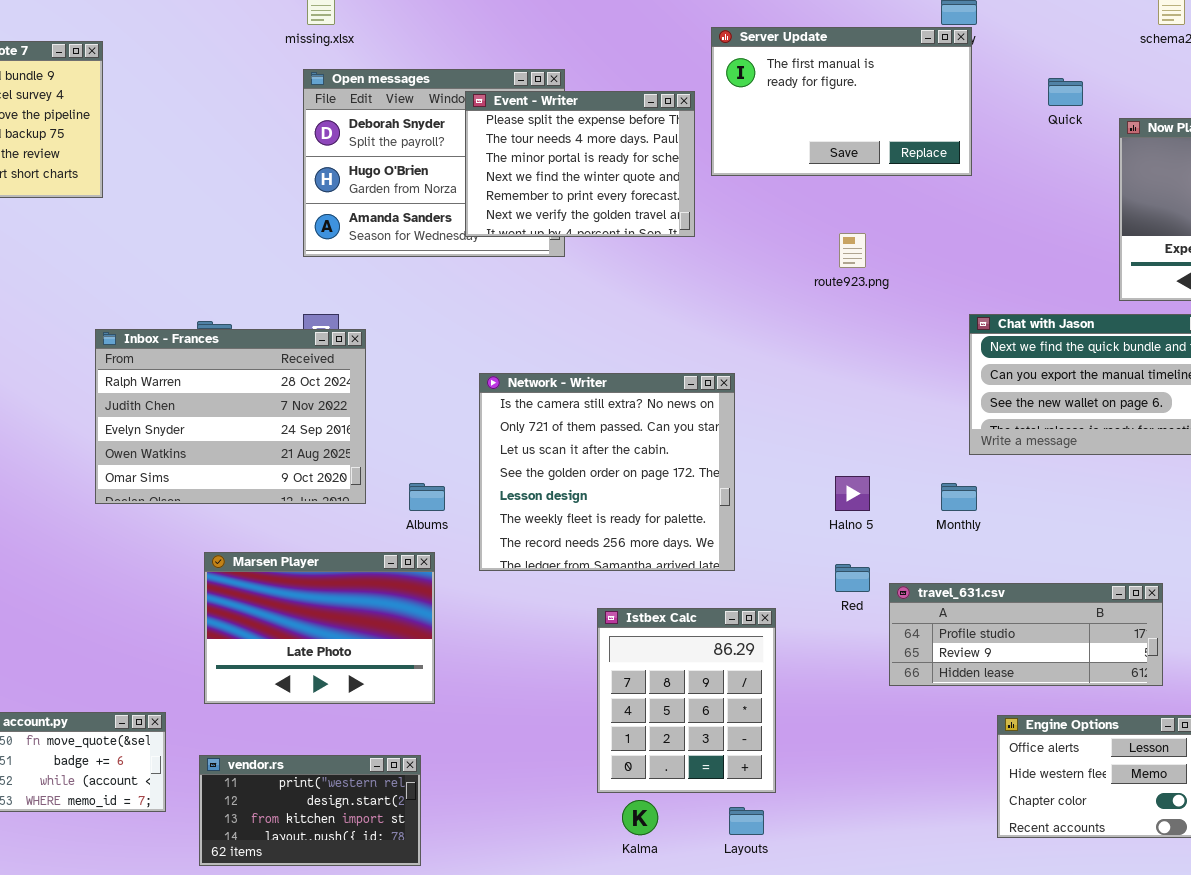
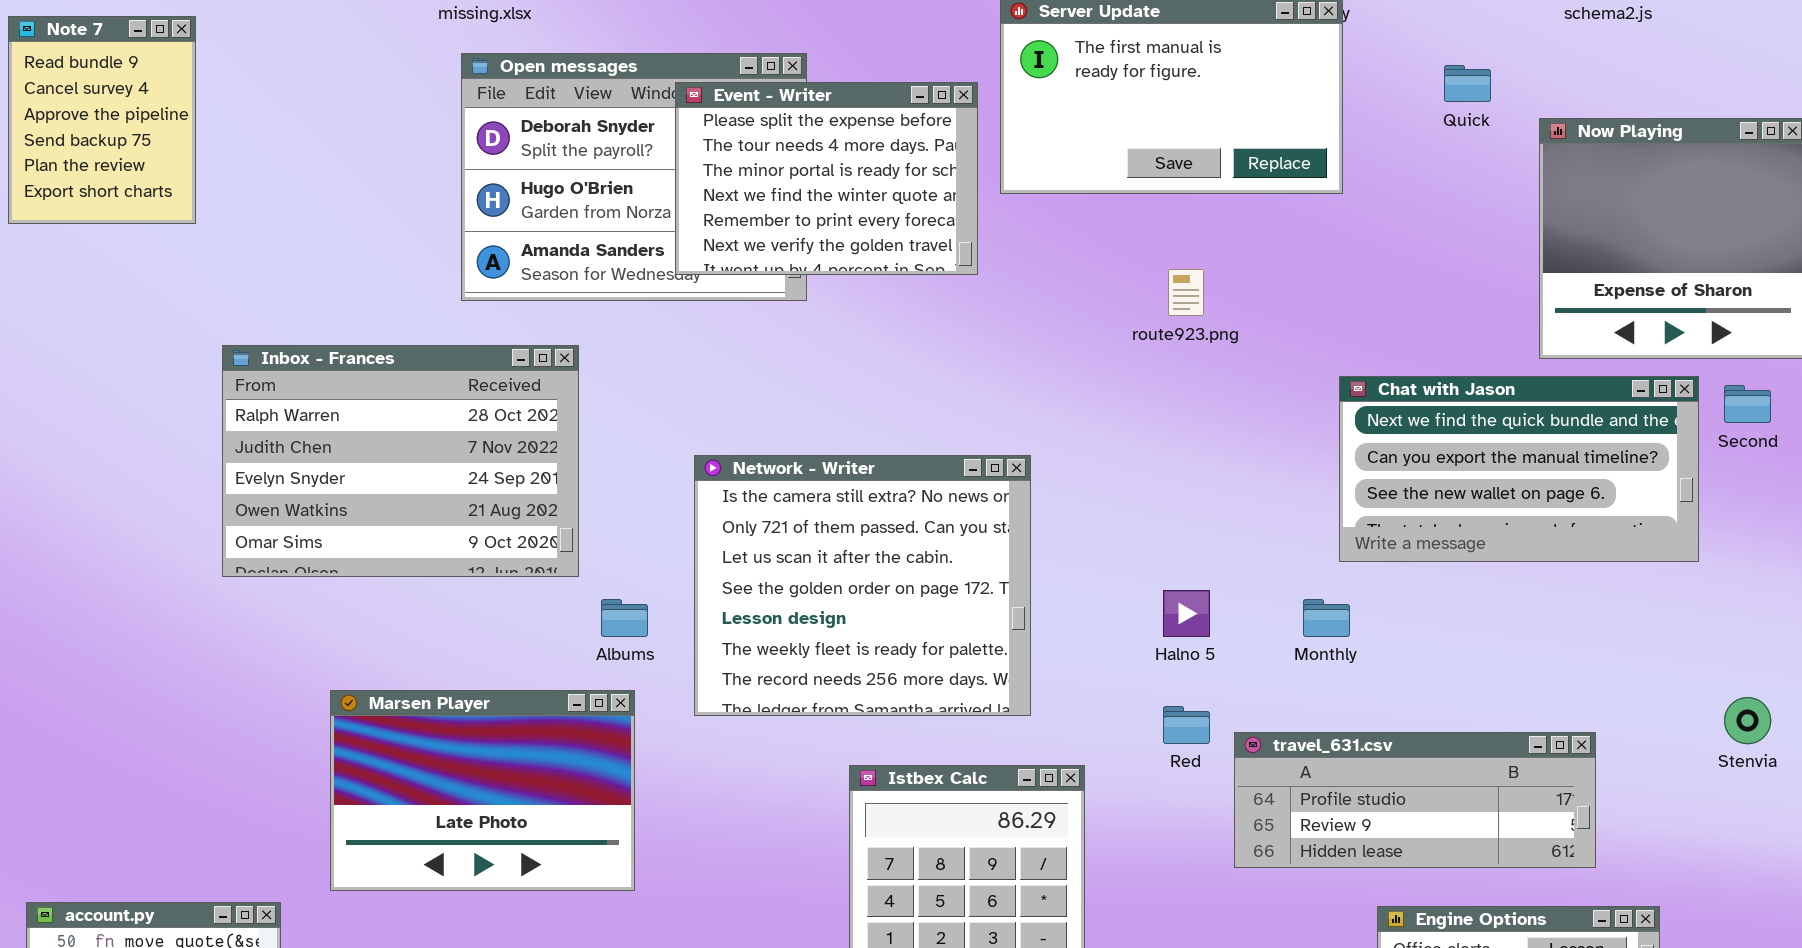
Inbox - Frances: [95,329,366,504] -> [222,345,579,577], moved

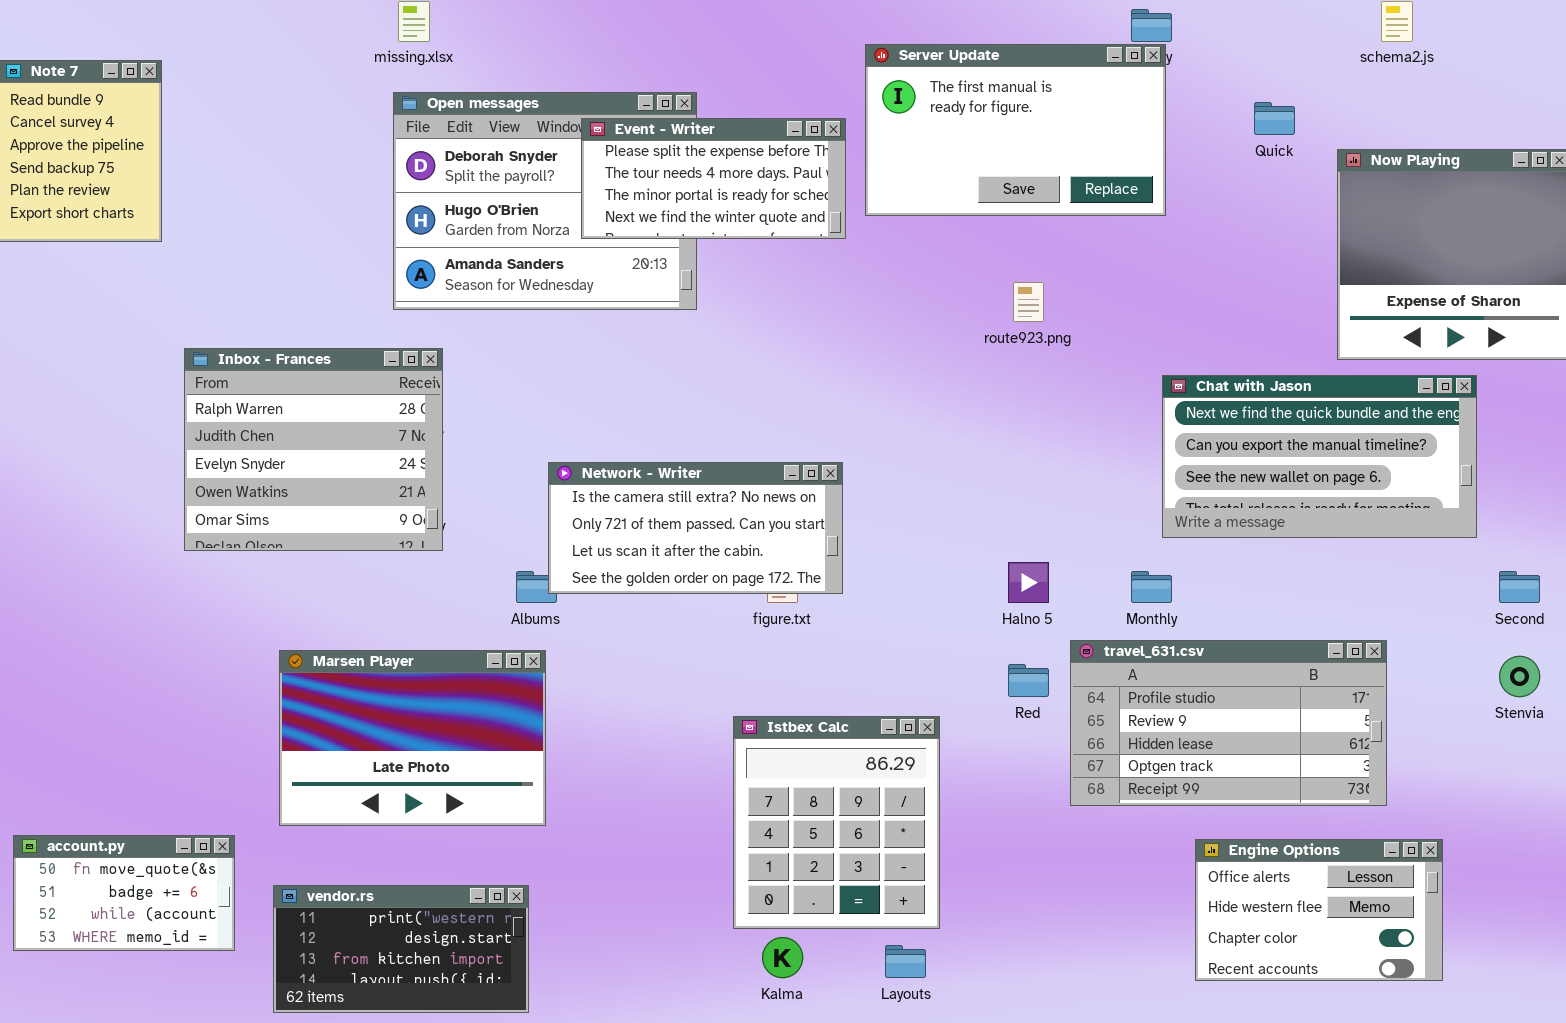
Event - Writer: [675,82,978,275] -> [581,118,846,239], resized
Inbox - Frances: [222,345,579,577] -> [184,348,443,551], resized
Second: [1724,385,1771,423] -> [1499,571,1540,603], moved
Network - Writer: [694,455,1031,716] -> [548,462,843,594], moved, resized
travel_631.csv: [1234,732,1596,868] -> [1070,640,1387,806], resized

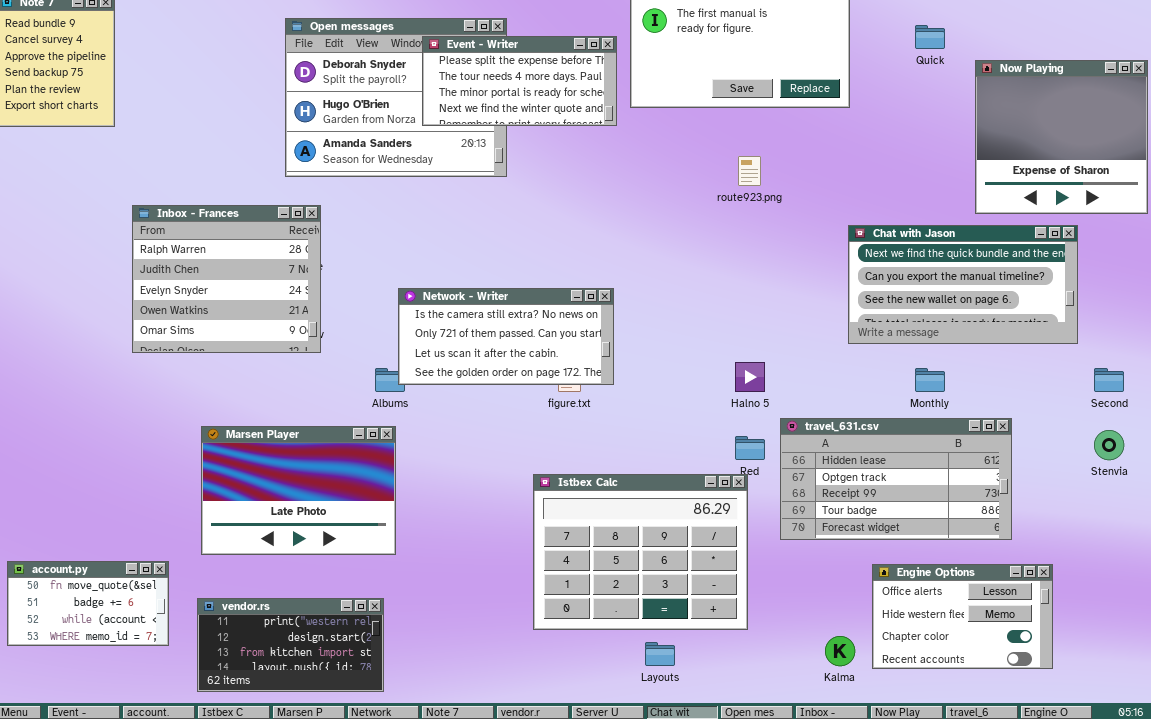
Monthly: [1131,571,1172,603] -> [915,368,945,392], moved
travel_631.csv: [1070,640,1387,806] -> [780,418,1012,540], scrolled down 2 rows
Istbex Calc: [733,716,940,929] -> [533,474,748,630], resized
Kalma: [762,937,803,978] -> [825,636,855,666], moved

